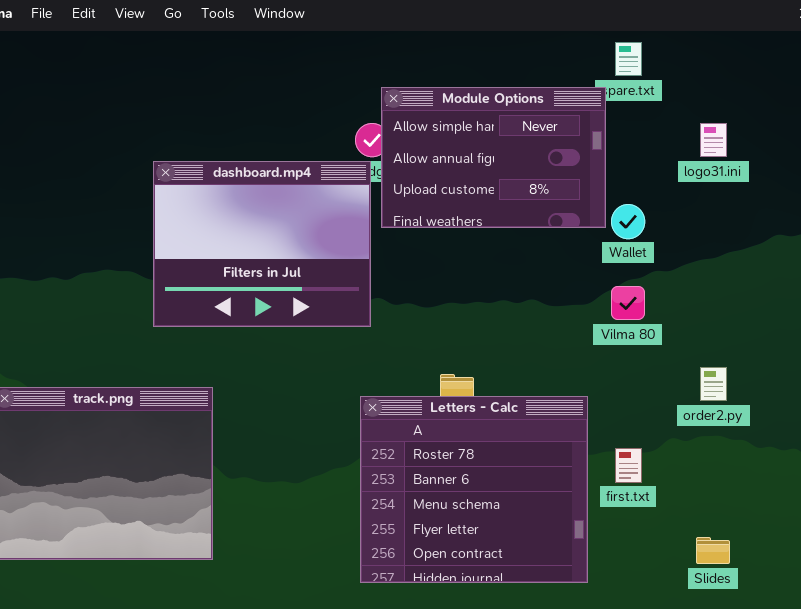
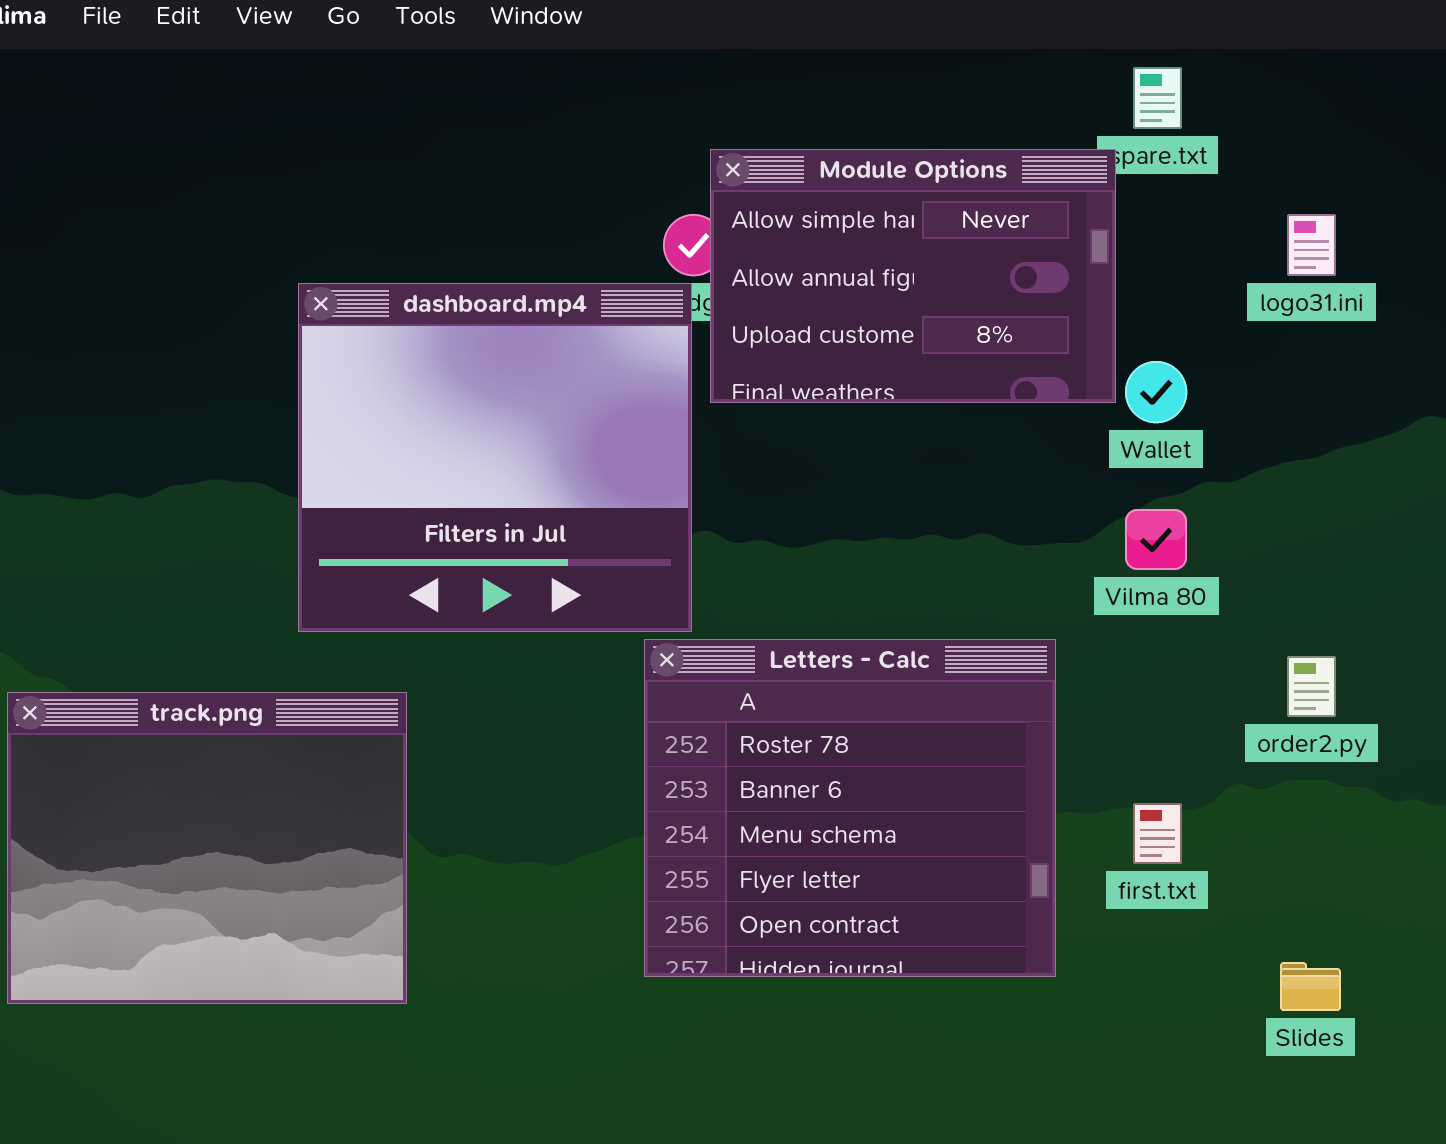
dashboard.mp4: [153,161,371,327] -> [298,283,692,632], resized
Letters - Calc: [360,396,588,583] -> [644,639,1056,977], moved

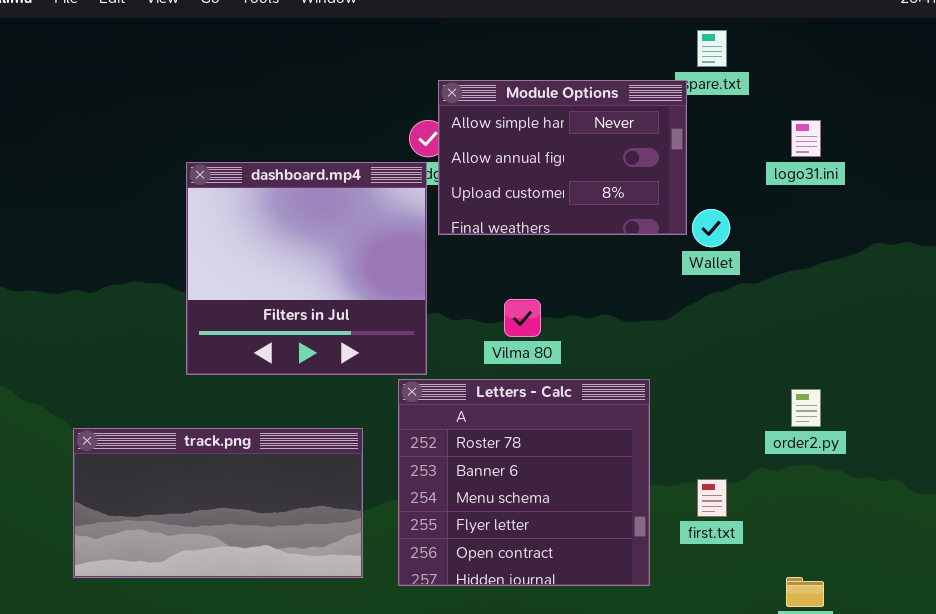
Vilma 80: [1125,509,1187,570] -> [504,299,541,337], moved
track.png: [7,692,407,1004] -> [73,428,363,578], moved, resized

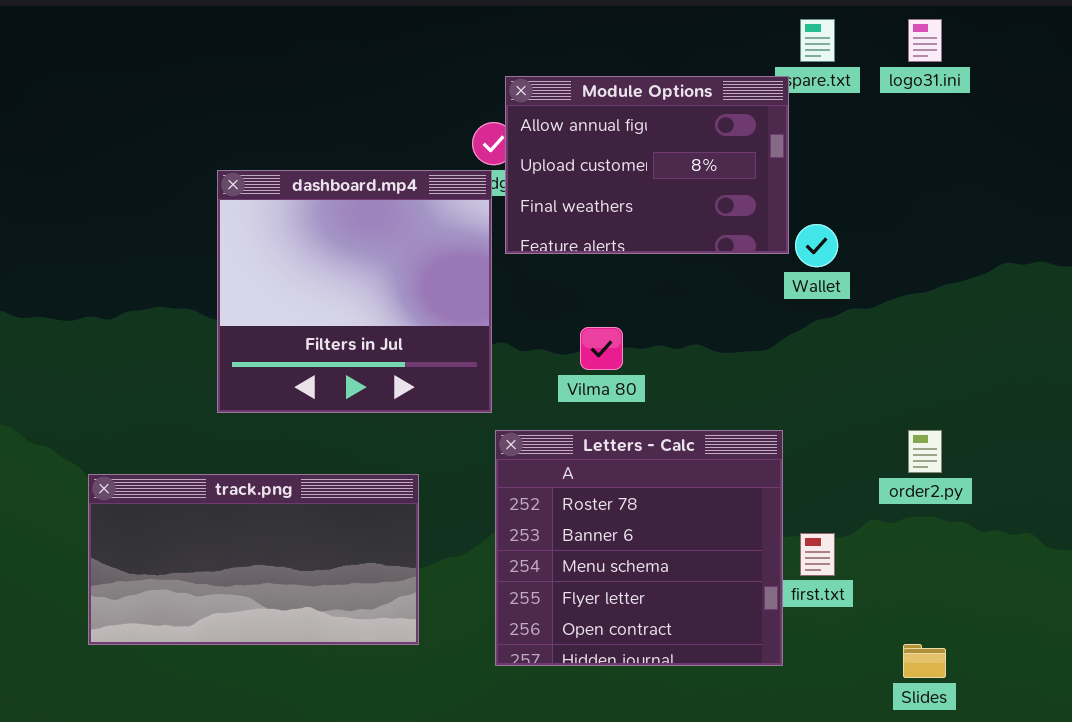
Module Options: [438,80,687,235] -> [505,76,789,254], scrolled down 1 row
logo31.ini: [791,120,821,157] -> [908,19,942,62], moved
Letters - Calc: [398,379,650,586] -> [495,430,783,666], moved

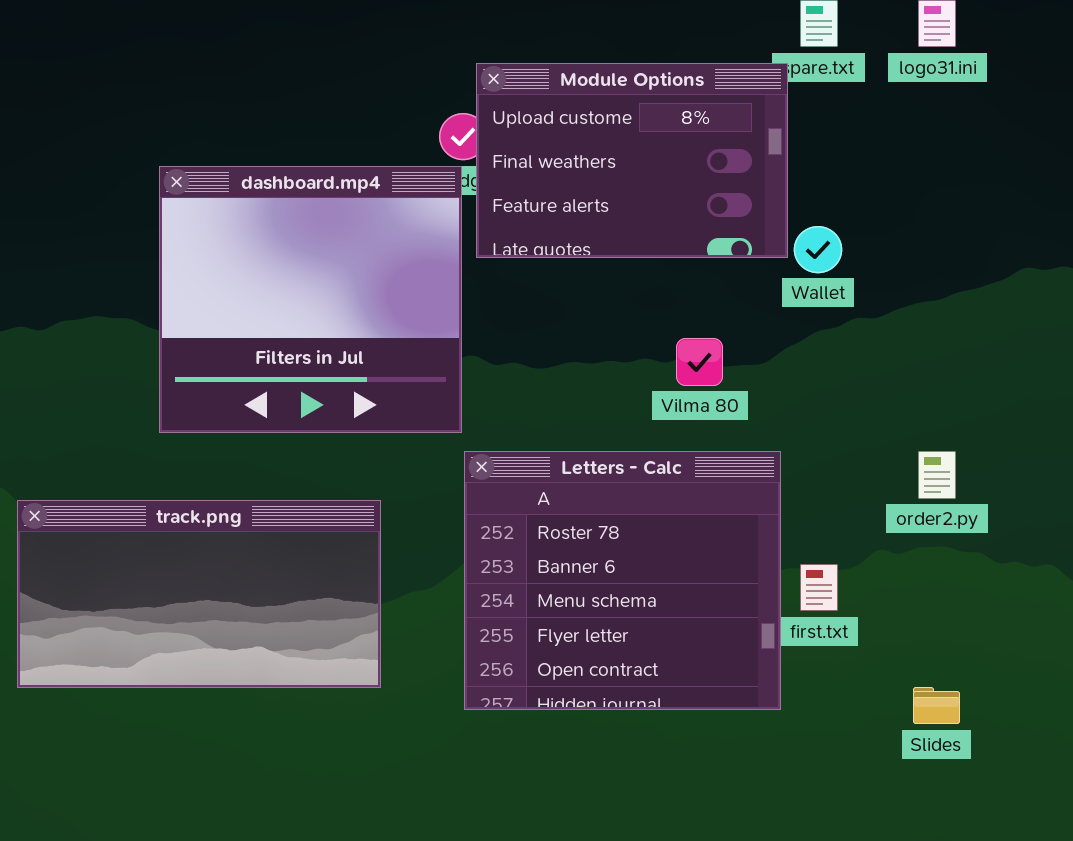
Module Options: [505,76,789,254] -> [476,63,788,258], scrolled down 1 row
Vilma 80: [580,327,623,370] -> [676,338,723,386], moved

